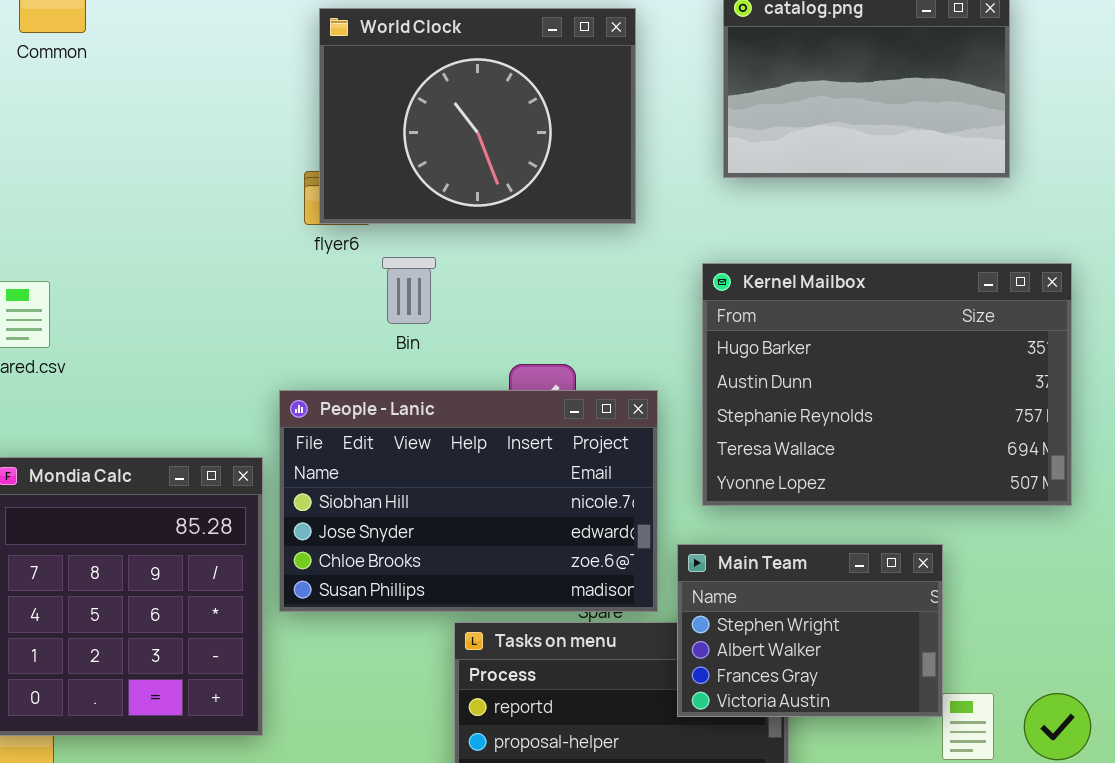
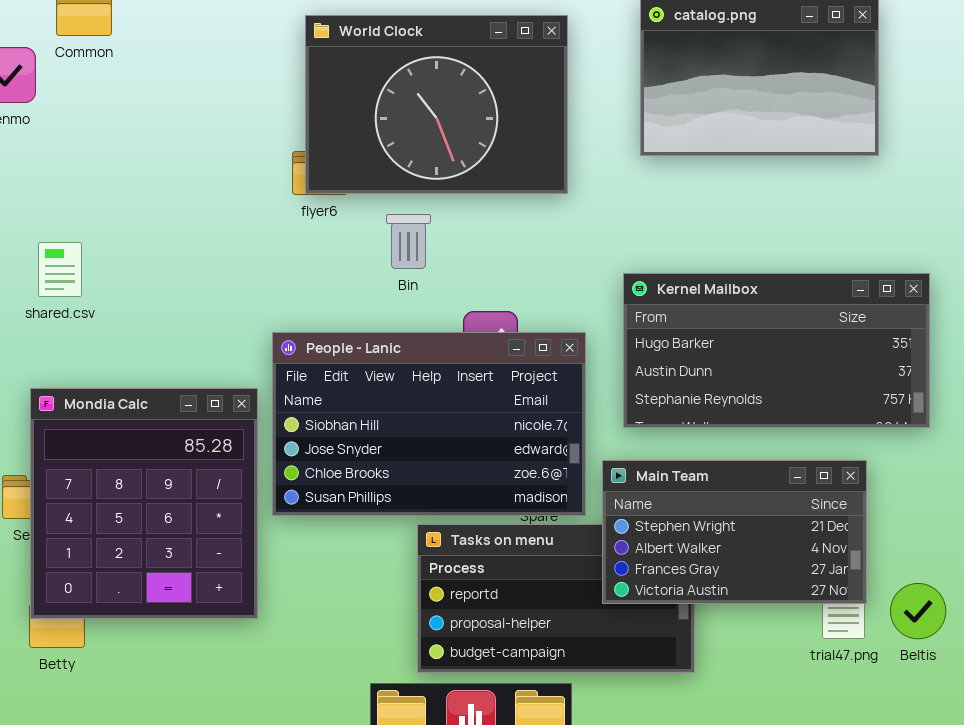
Bin: [382,257,436,324] -> [386,214,431,269], moved
Kernel Mailbox: [702,263,1072,506] -> [623,273,930,428], resized
Main Team: [677,544,943,717] -> [602,460,867,604], resized

